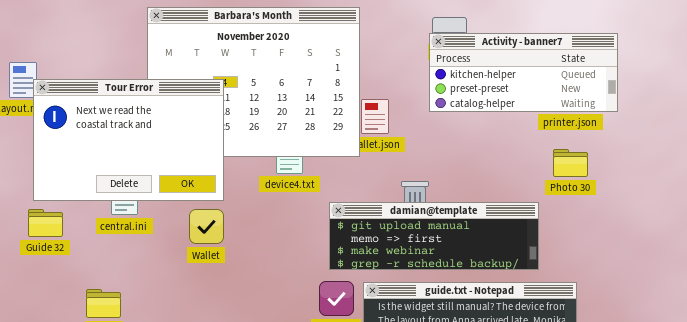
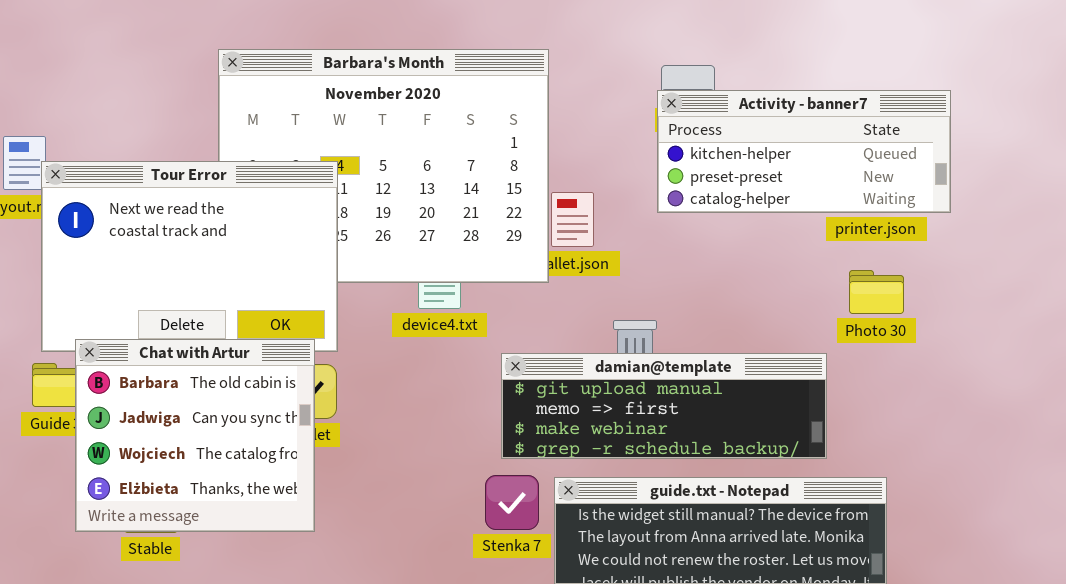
Chat with Artur: none -> [75,339,315,532], opened

